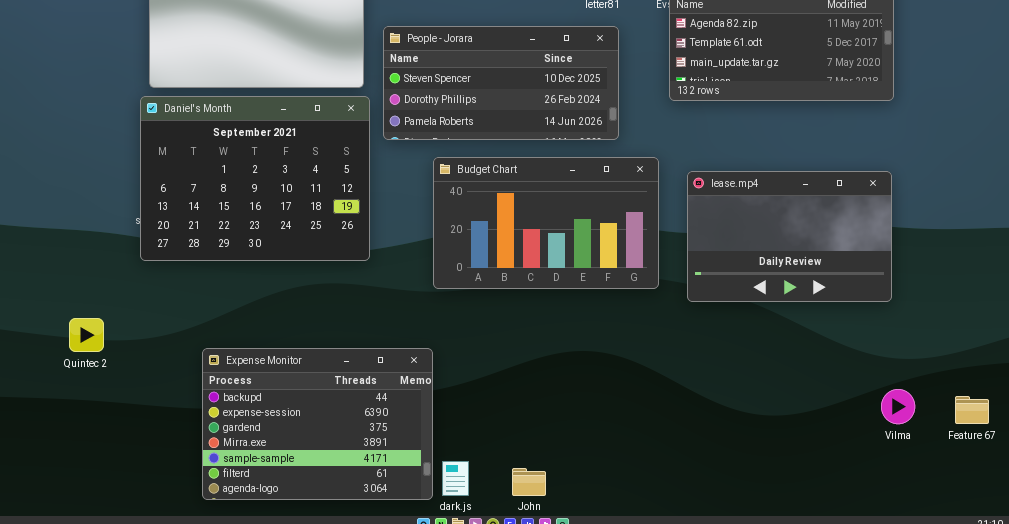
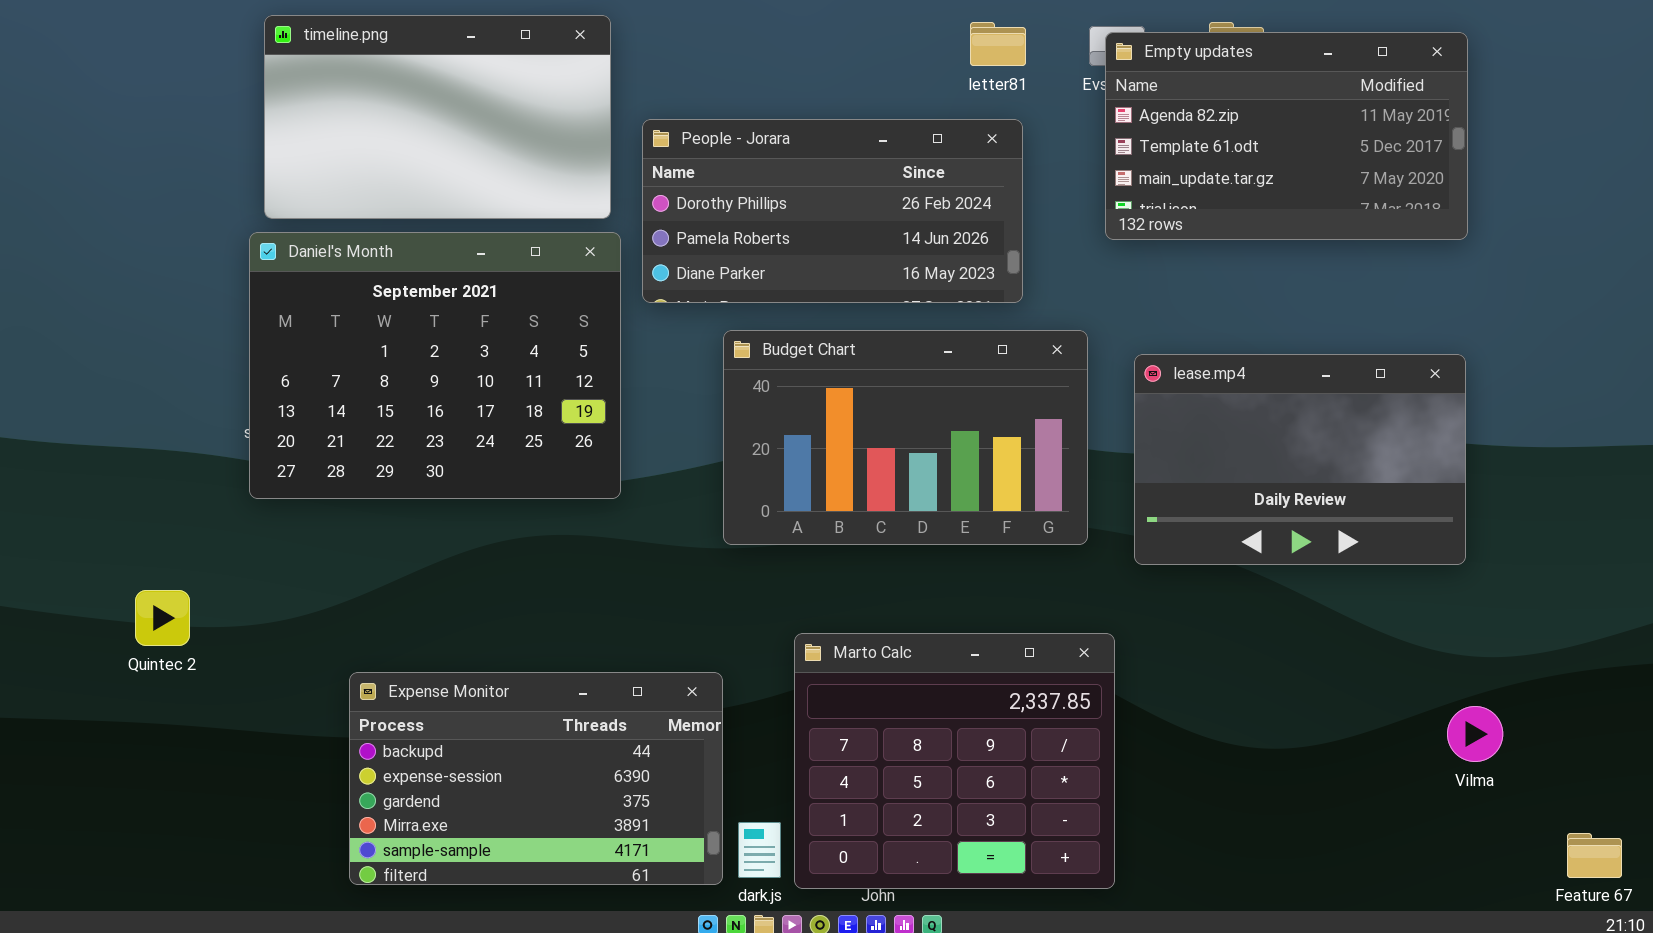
People - Jorara: [383,26,619,140] -> [642,119,1023,303], scrolled down 1 row
Marto Calc: none -> [794,633,1115,889], opened
Expense Monitor: [202,348,433,500] -> [349,672,723,885], resized
Feature 67: [955,396,989,424] -> [1567,833,1622,878], moved

